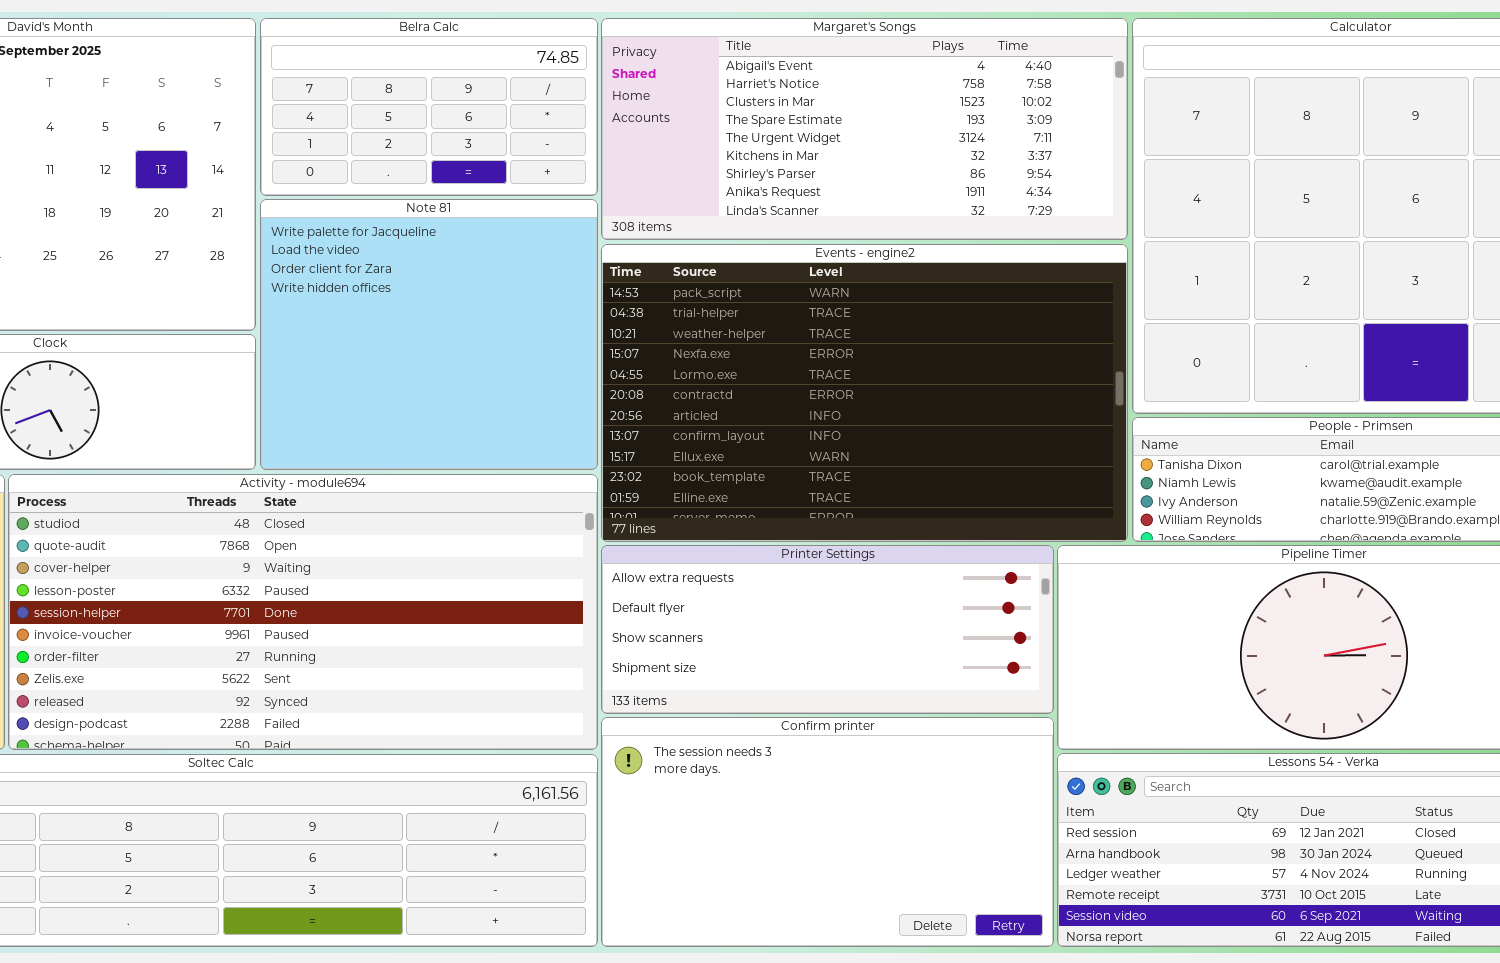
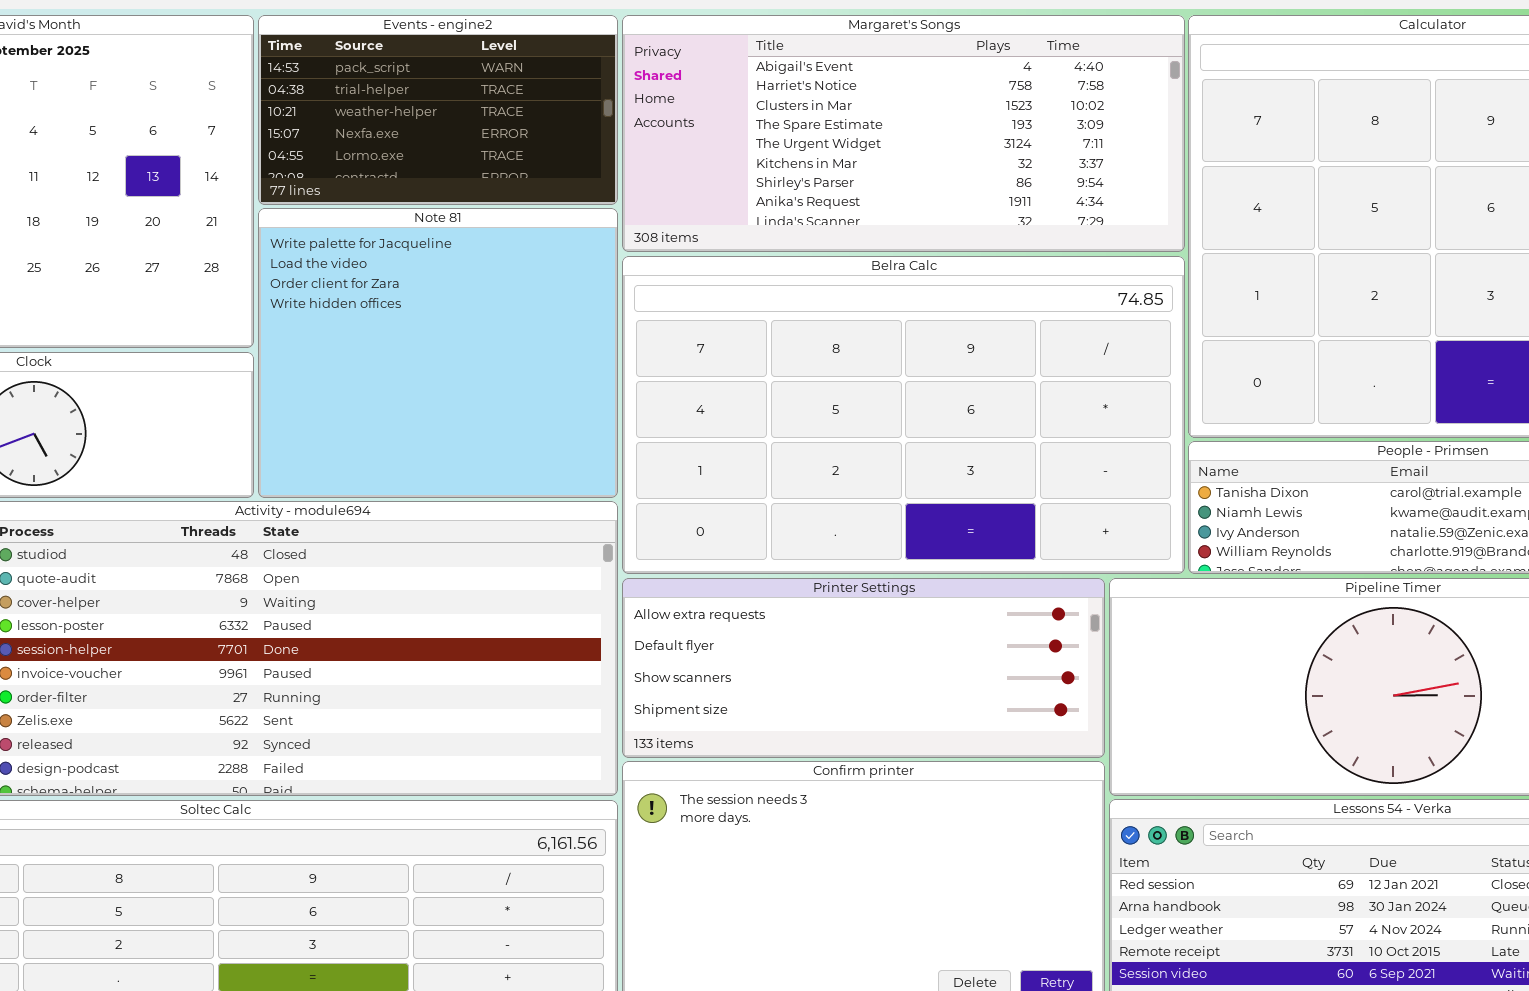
Belra Calc: [260,18,598,196] -> [622,256,1185,574], moved, resized
Events - engine2: [601,244,1128,542] -> [258,15,618,205], moved, resized

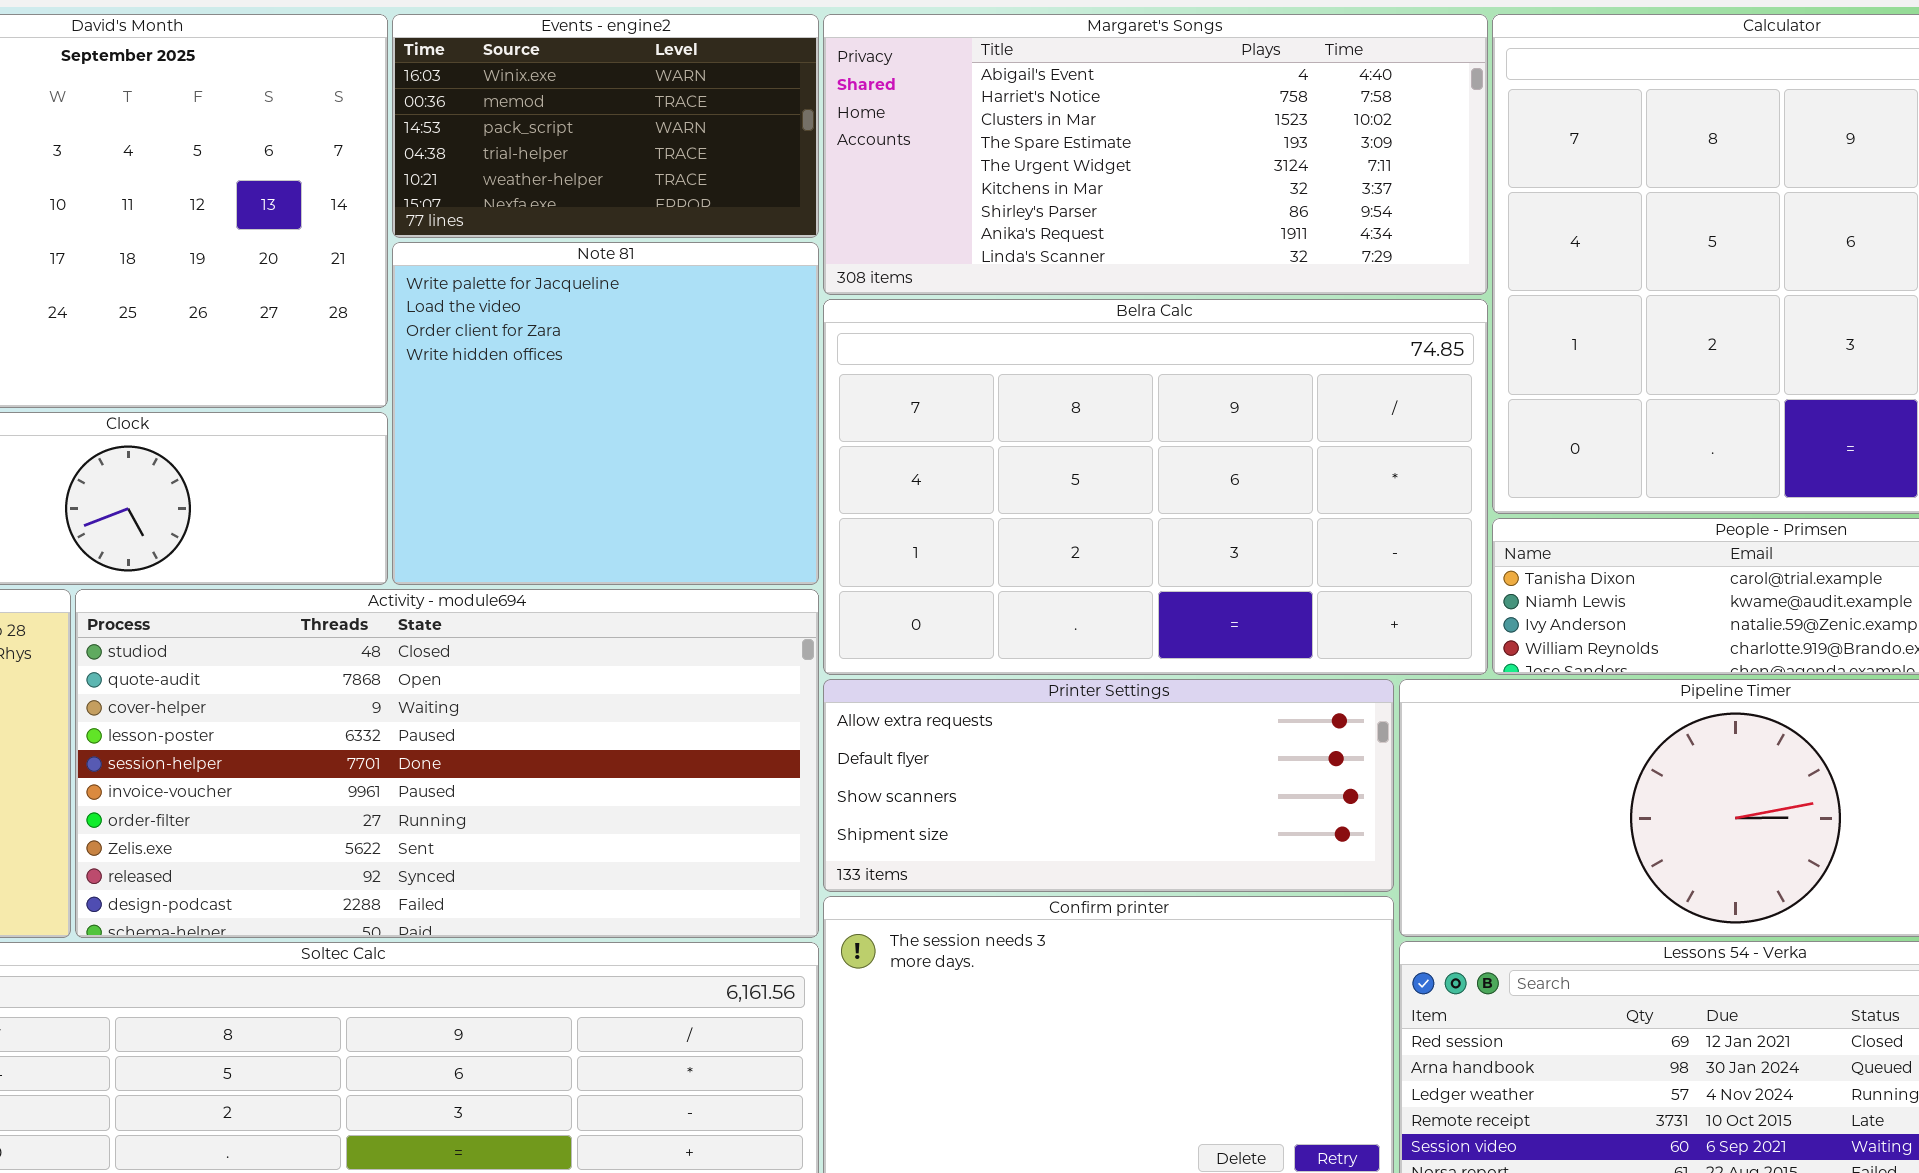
Events - engine2: [258,15,618,205] -> [392,14,819,238], scrolled up 2 rows

